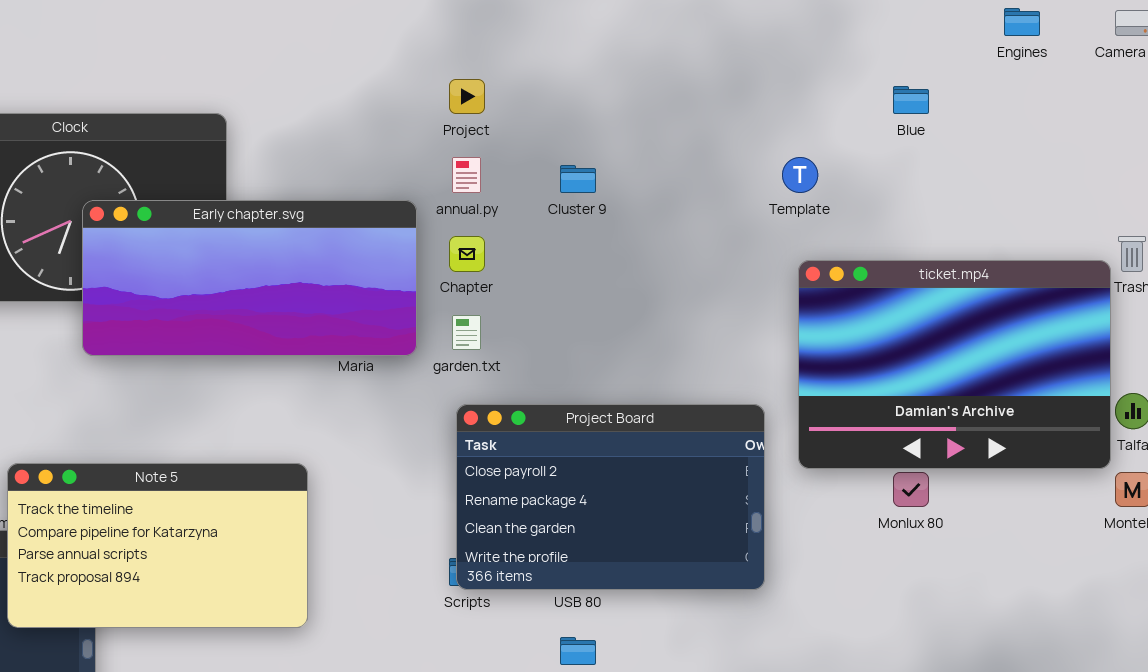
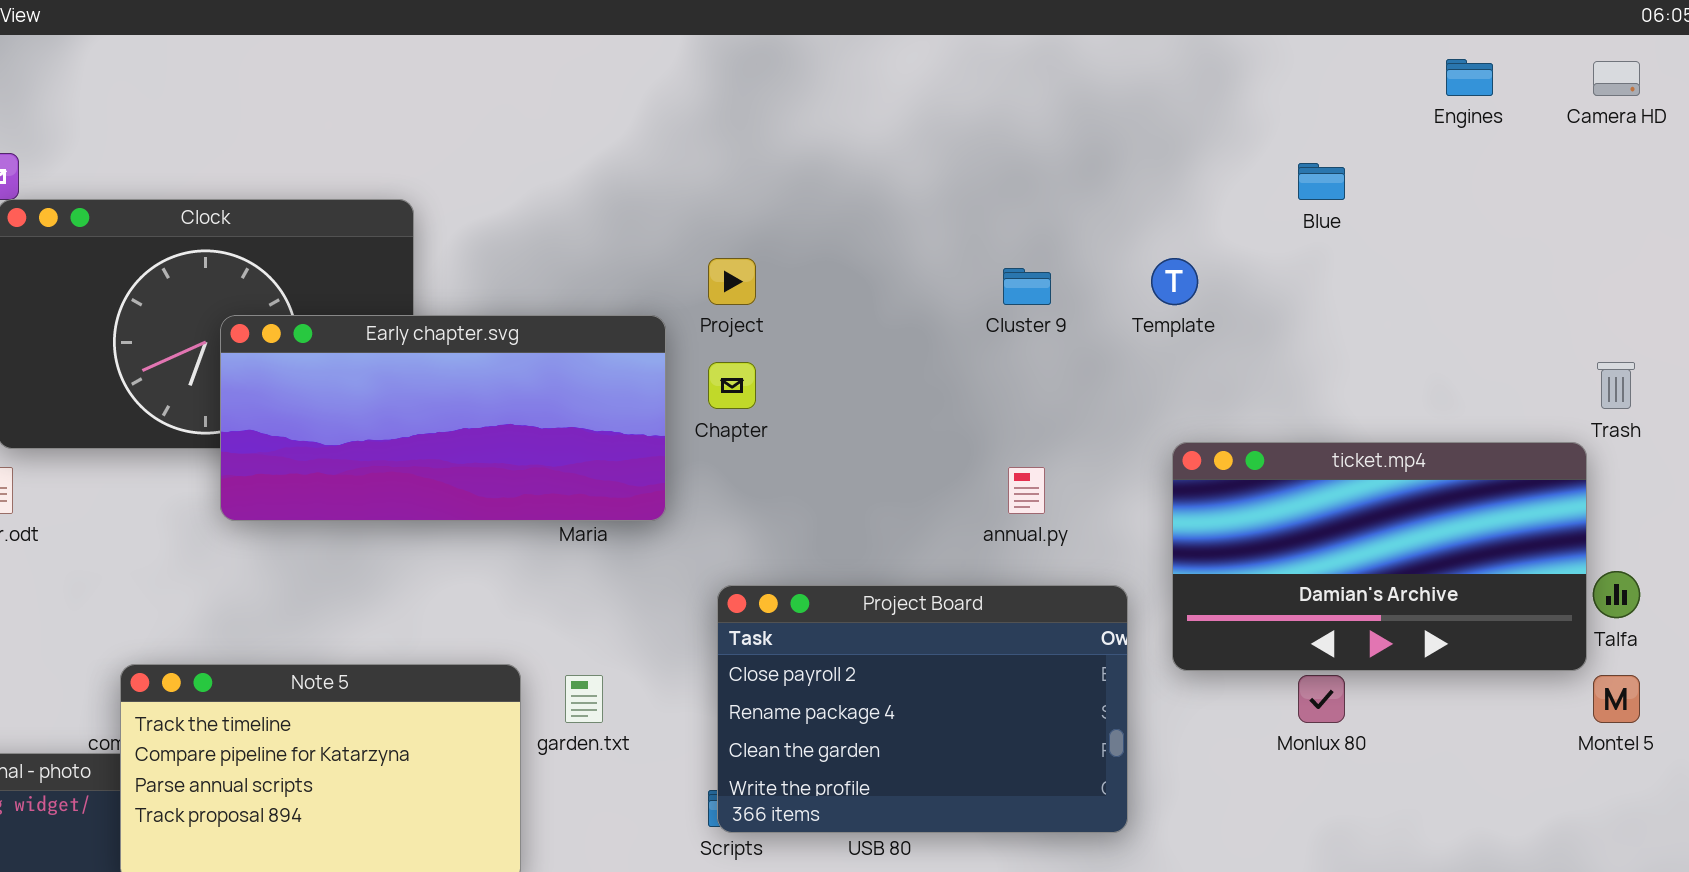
Project: [449,79,485,114] -> [708,258,756,305], moved
annual.py: [452,157,481,193] -> [1008,467,1045,514], moved
Cluster 9: [560,165,596,193] -> [1003,268,1051,305], moved
ticket.mp4: [798,260,1111,469] -> [1172,442,1587,671], resized
garden.txt: [452,315,481,350] -> [565,675,603,723], moved

